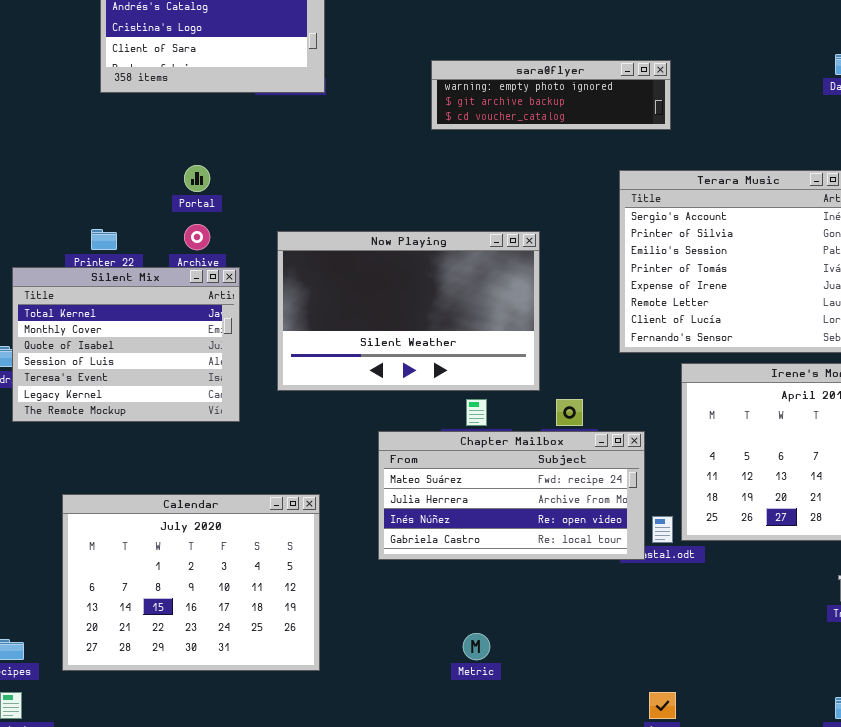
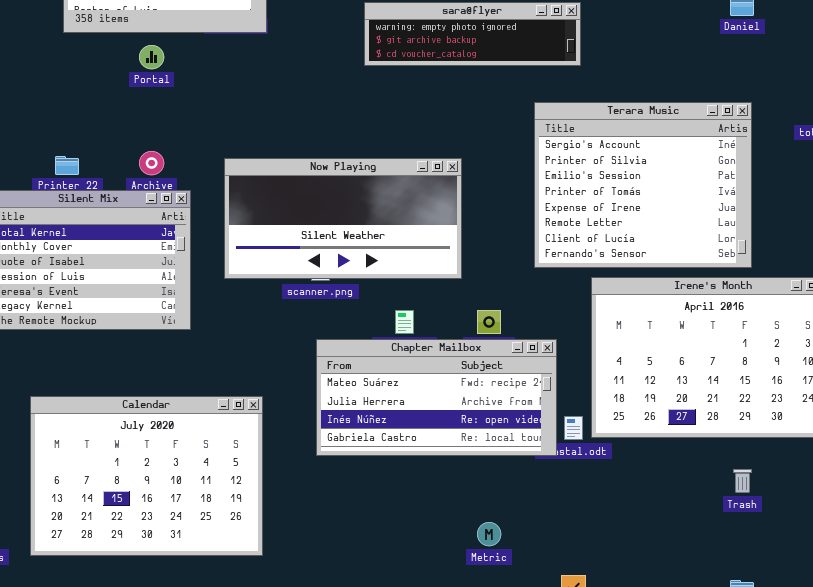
Portal: [184,165,210,192] -> [139,45,164,69], moved
Now Playing: [277,231,540,391] -> [224,158,462,279], resized
Metric: [463,633,490,660] -> [477,522,501,546], moved

